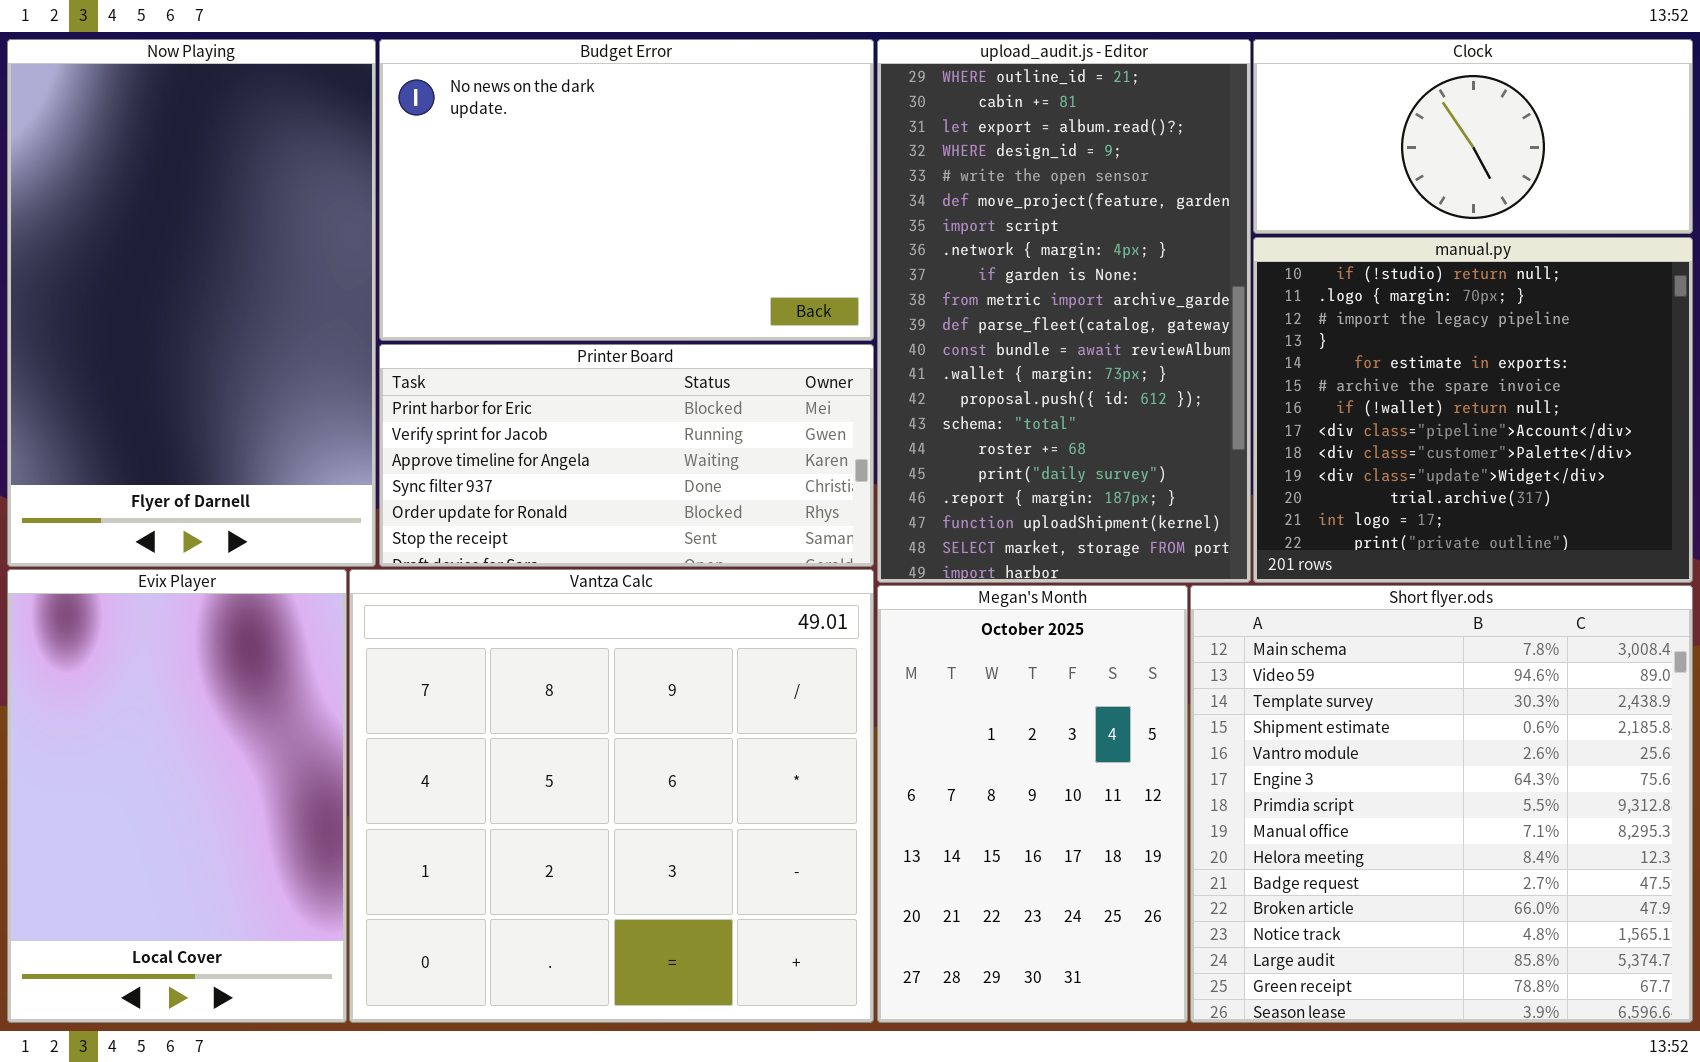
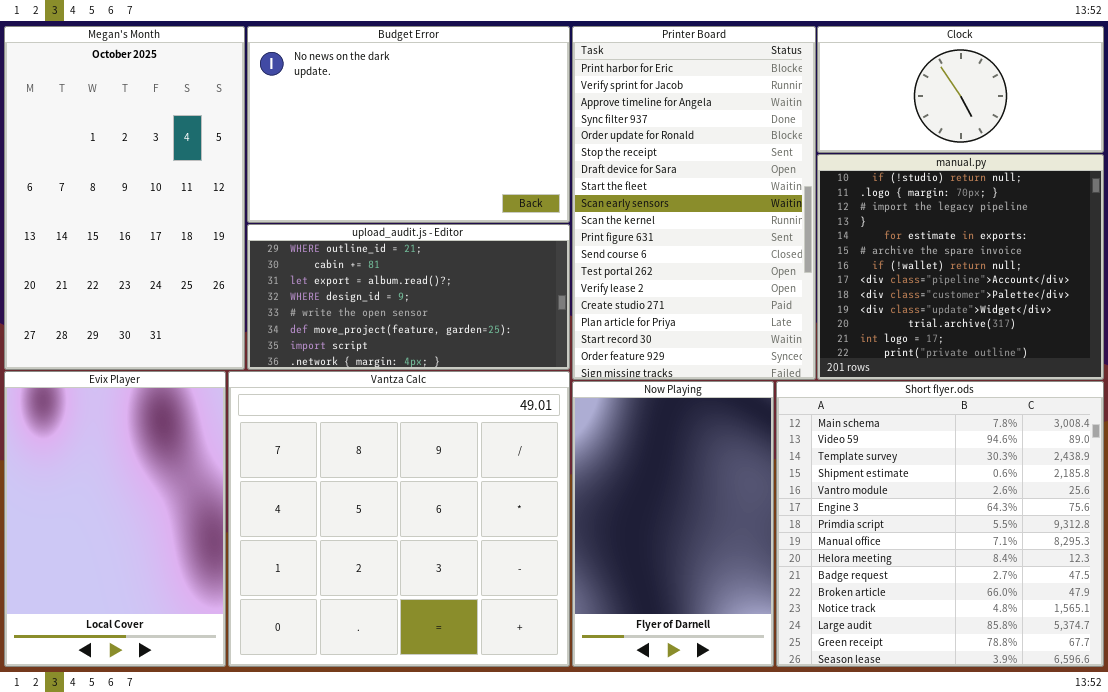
Now Playing: [7,39,376,567] -> [572,381,774,667], moved, resized
upload_audit.js - Editor: [877,39,1251,583] -> [247,224,570,370], moved, resized
Printer Board: [379,344,874,567] -> [572,26,816,380], moved, resized
Megan's Month: [877,585,1188,1023] -> [4,26,245,370], moved, resized

